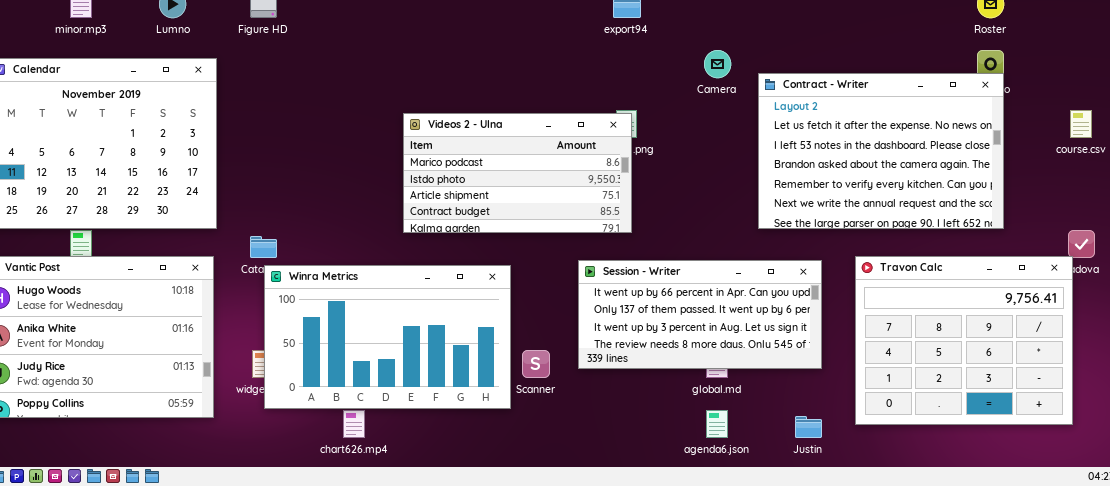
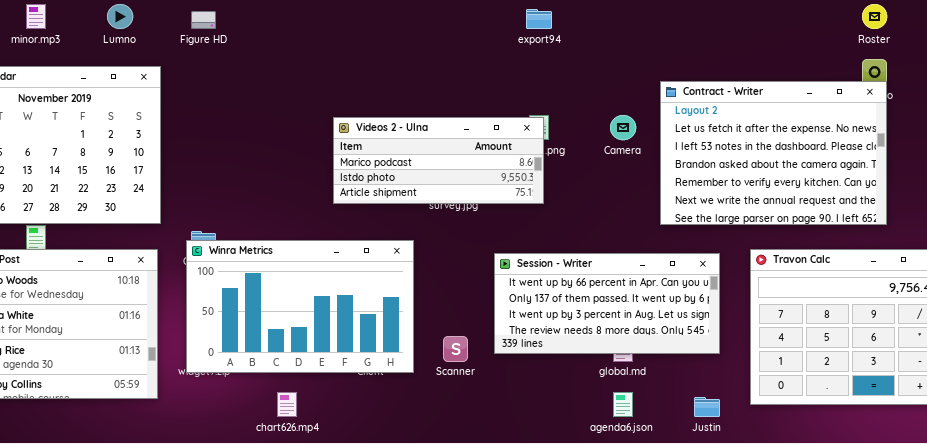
Camera: [704,50,731,78] -> [610,115,636,140], moved
Videos 2 - Ulna: [403,113,632,233] -> [333,117,544,204], resized
Winra Metrics: [264,265,511,409] -> [186,240,414,373], moved

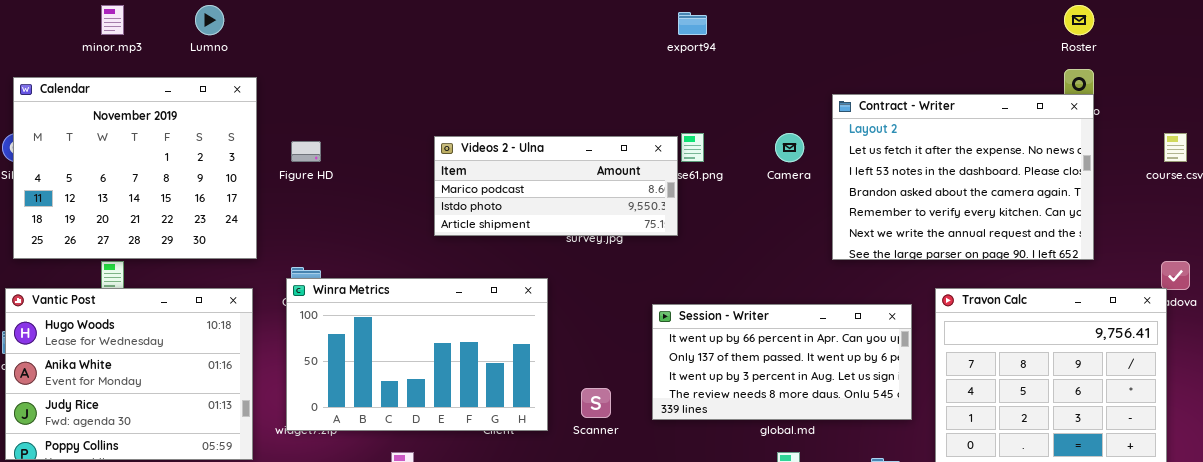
Figure HD: [191,11,216,29] -> [291,141,321,162], moved
Videos 2 - Ulna: [333,117,544,204] -> [434,136,678,236], moved
Session - Writer: [494,253,720,354] -> [652,304,912,420], moved

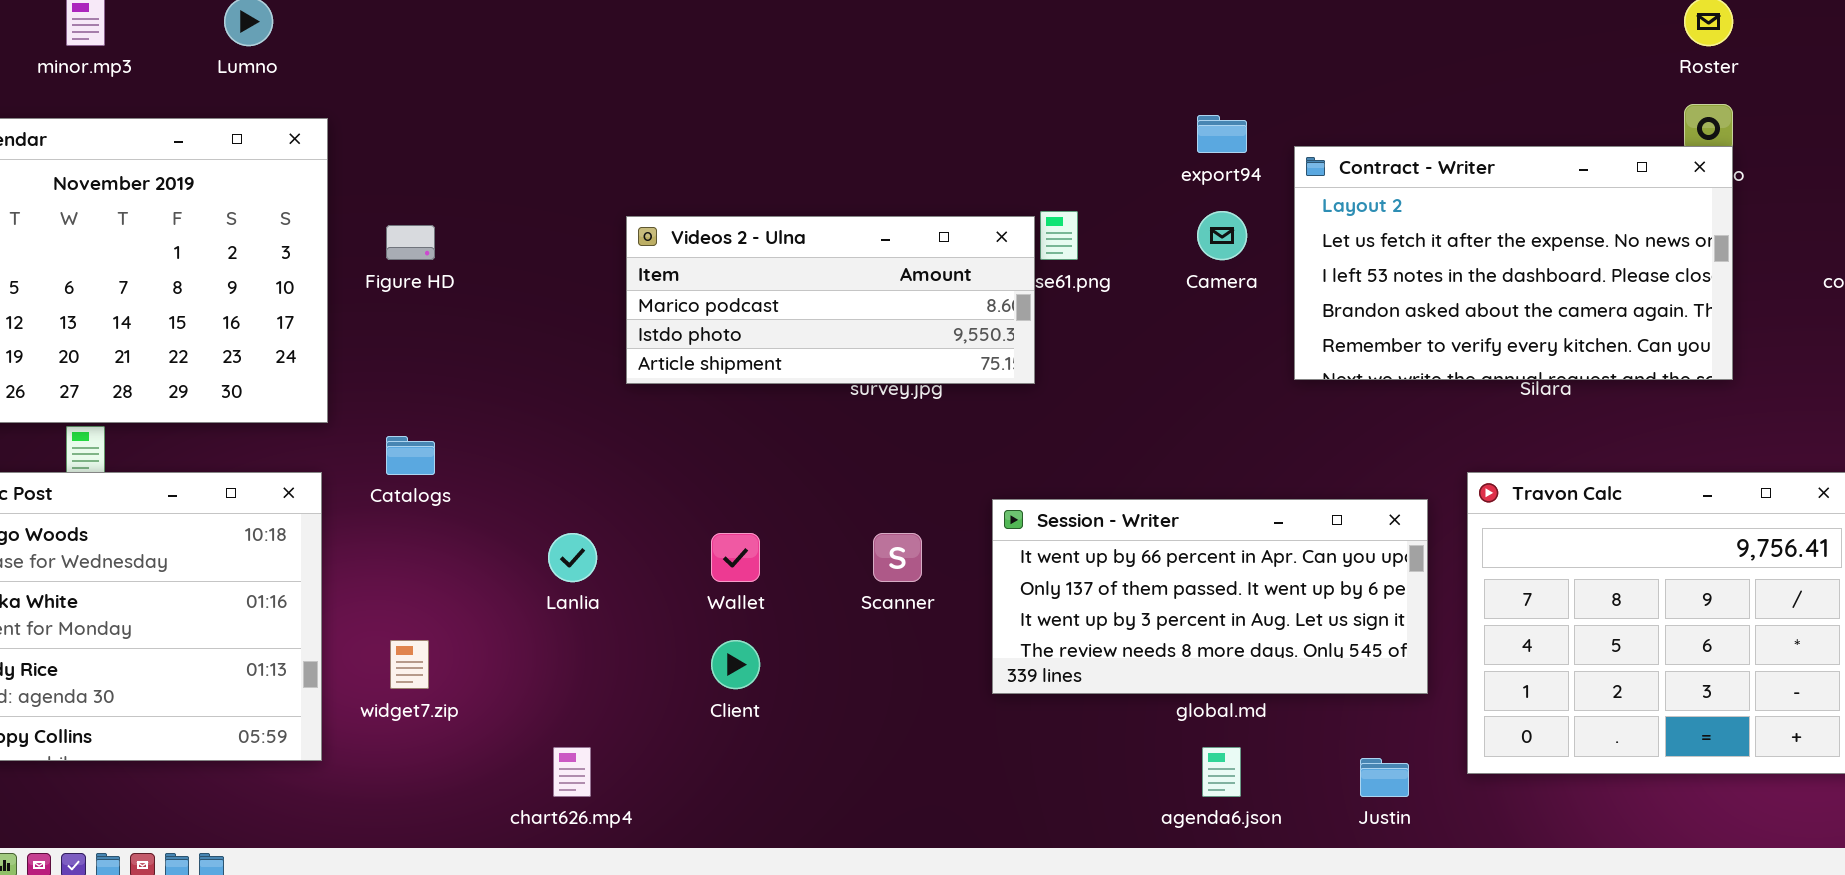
export94: [678,12,707,35] -> [1197,115,1247,153], moved
Contract - Writer: [832,94,1094,260] -> [1294,146,1733,380], resized
Winra Metrics: [286,278,548,431] -> none, closed
Scanner: [581,388,611,418] -> [873,533,922,582], moved

